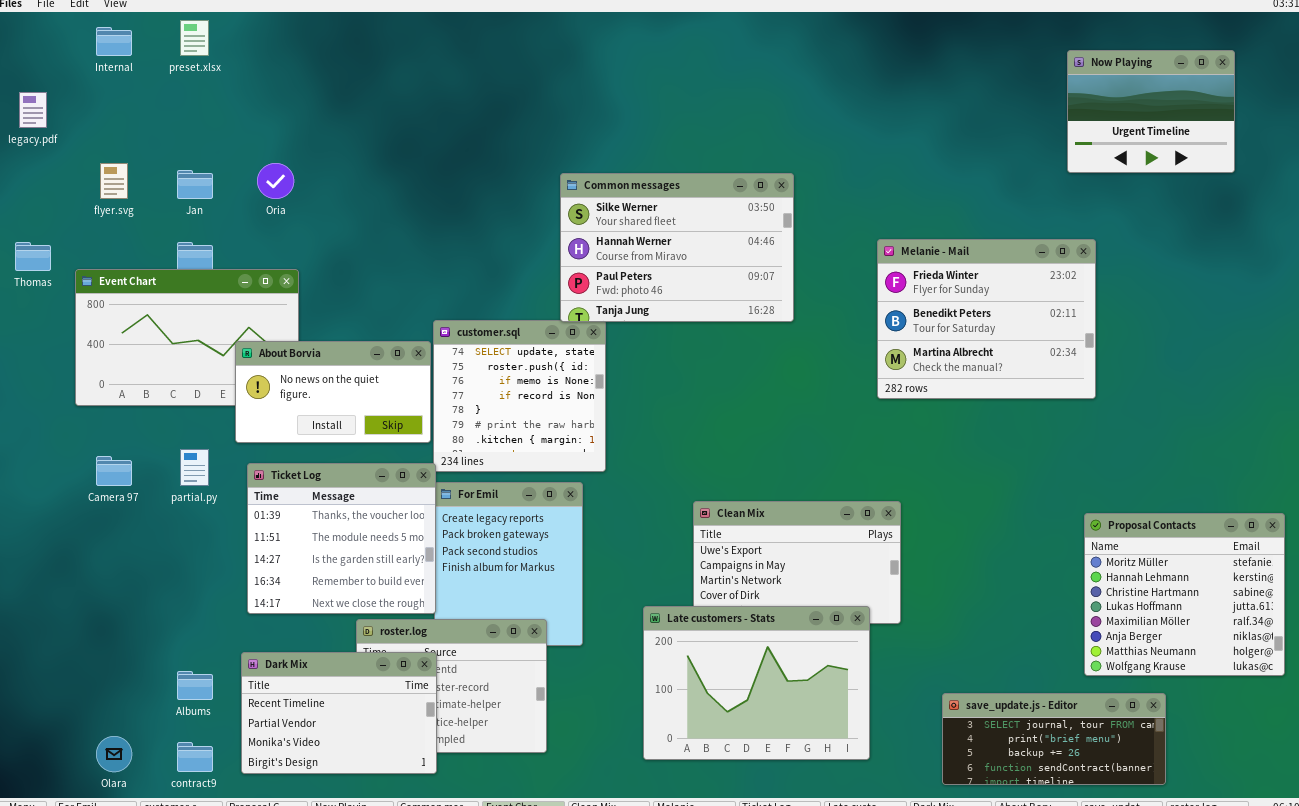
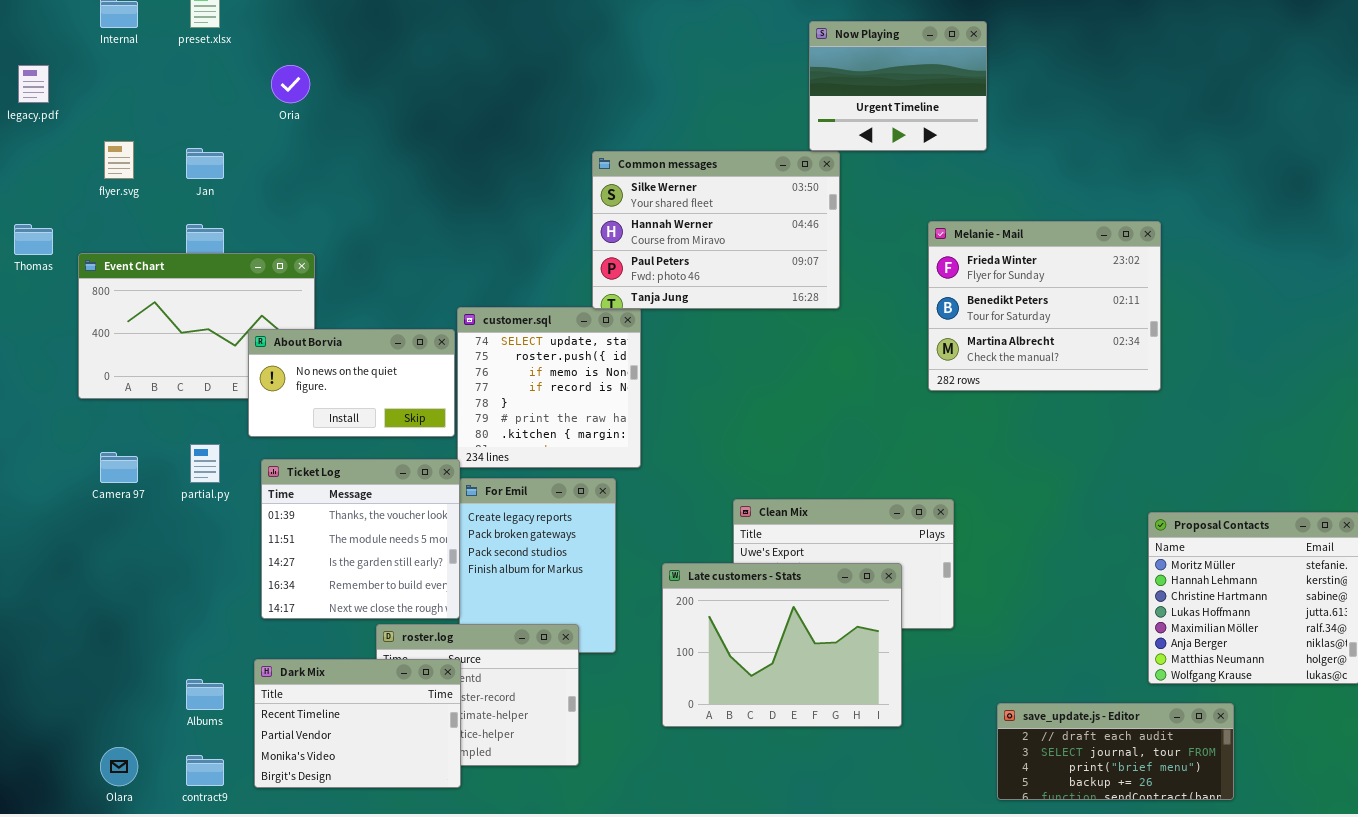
Now Playing: [1067,50,1235,173] -> [809,21,987,151], moved
Oria: [257,163,294,199] -> [271,65,310,103], moved
Late customers - Stats: [643,606,870,760] -> [662,563,902,727], moved
save_update.js - Editor: [942,693,1166,785] -> [997,703,1234,800], scrolled up 1 row

